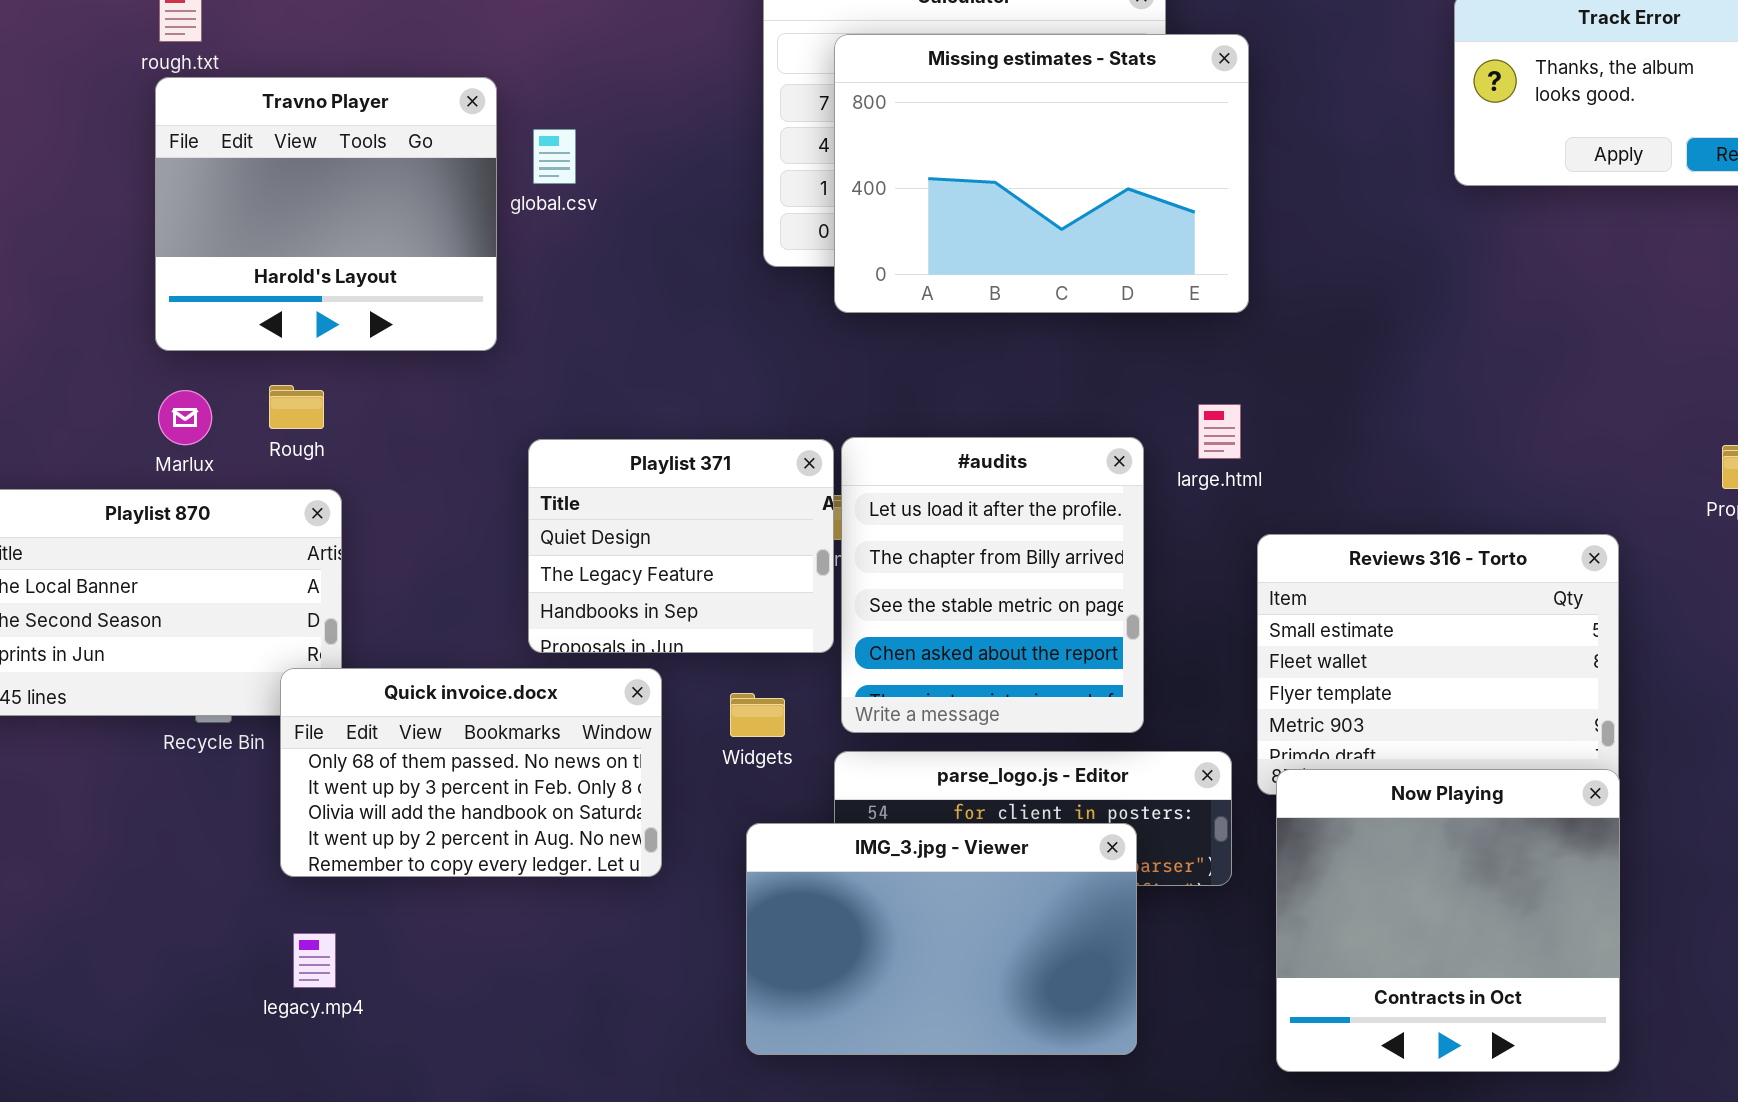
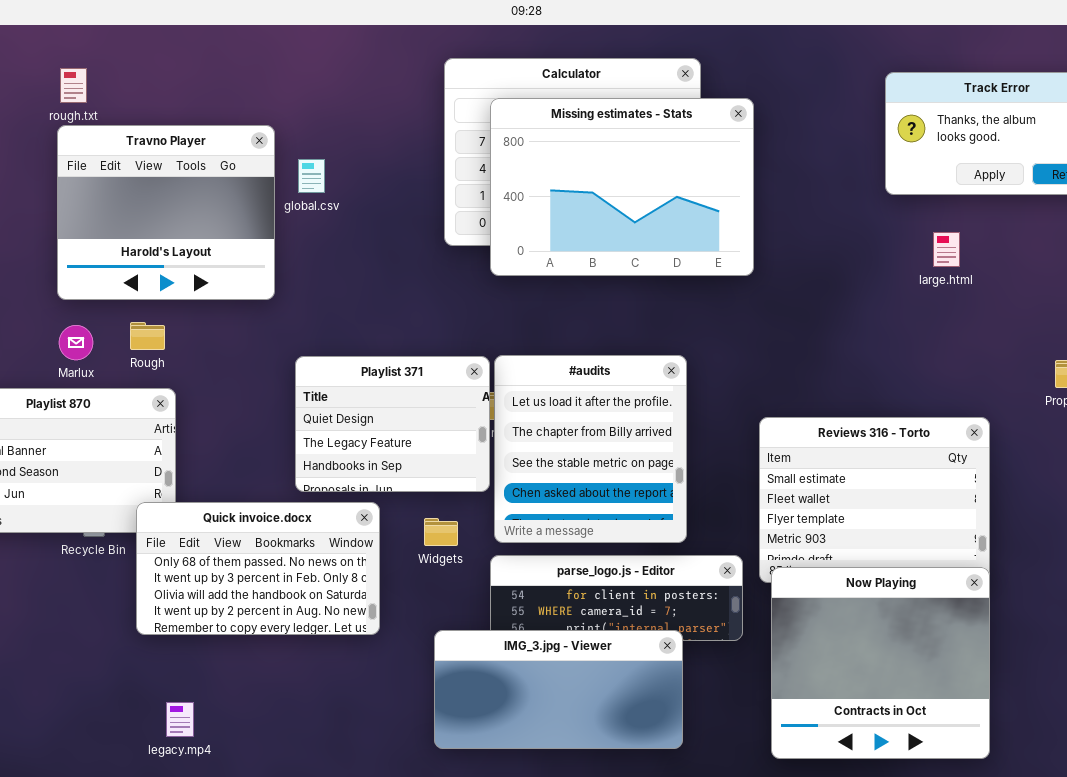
large.html: [1198,404,1241,459] -> [933,232,960,267], moved
IMG_3.jpg - Viewer: [746,823,1137,1055] -> [434,630,683,749], resized
legacy.mp4: [293,933,336,988] -> [166,702,194,737], moved

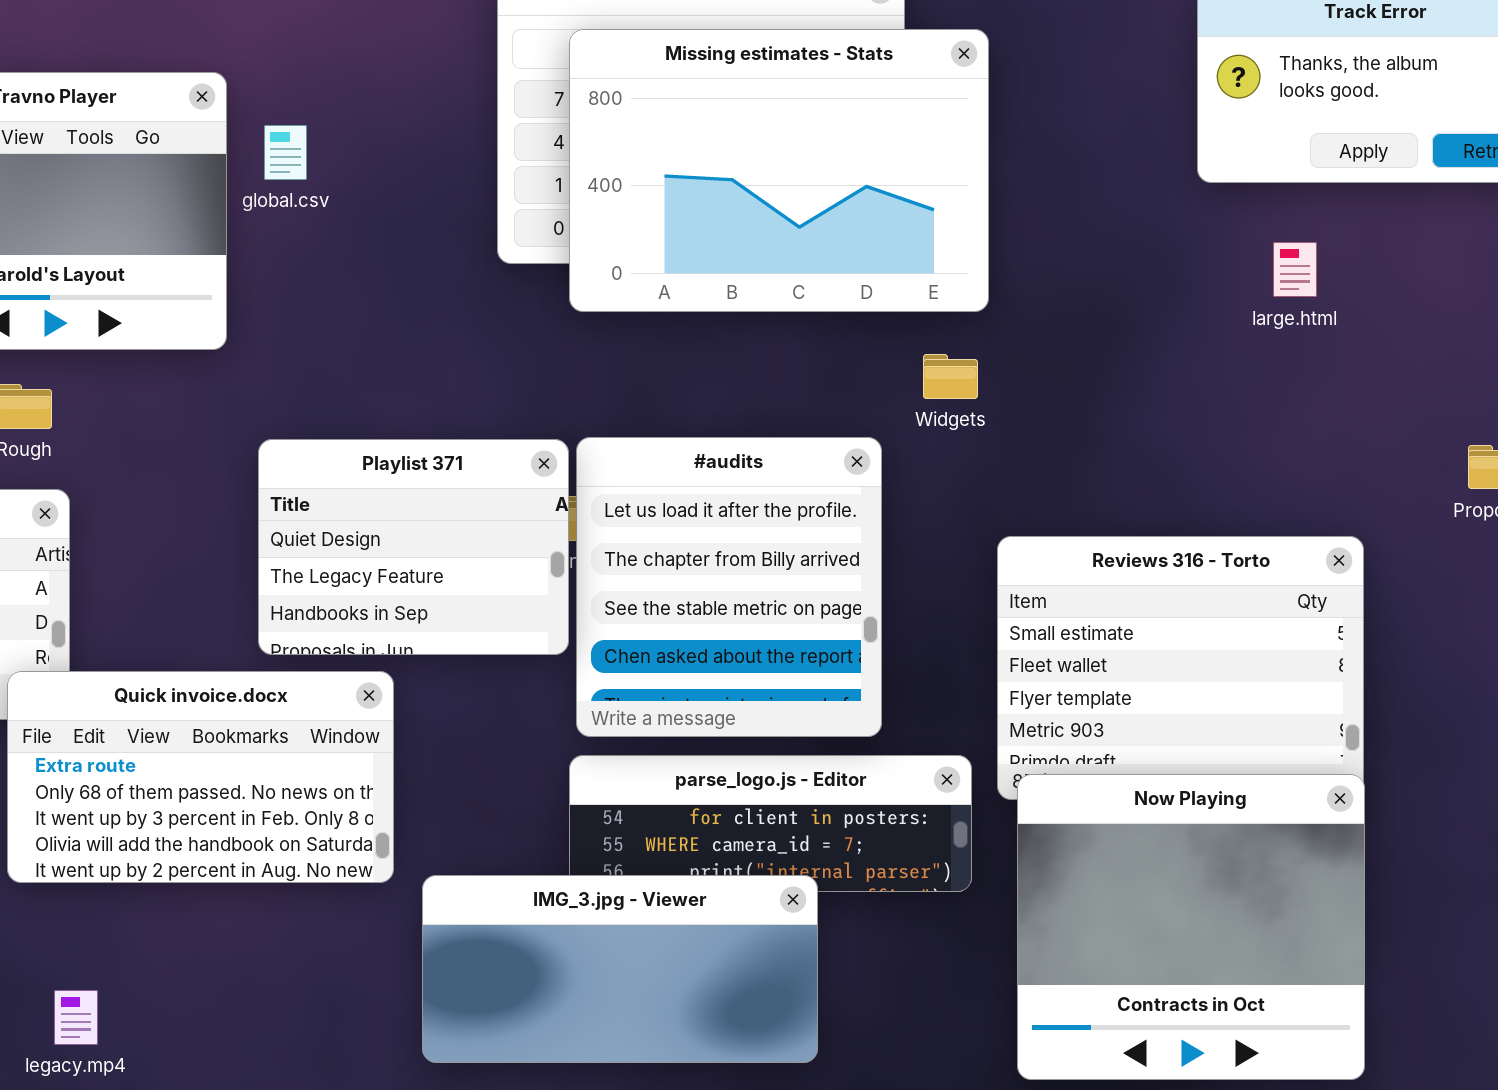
Quick invoice.docx: [136,502,380,635] -> [7,671,394,883], scrolled up 1 row
Widgets: [424,518,458,546] -> [923,354,978,399], moved
IMG_3.jpg - Viewer: [434,630,683,749] -> [422,875,818,1063], moved

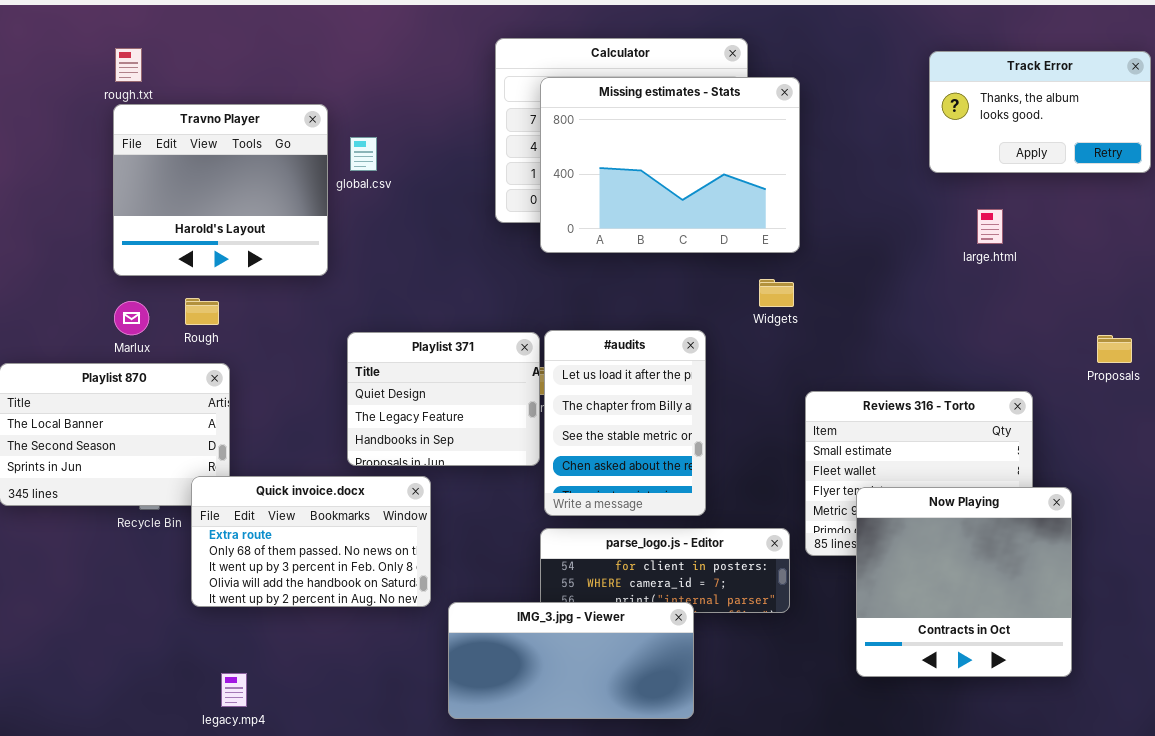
#audits: [576,437,882,737] -> [544,330,706,516], resized
Now Playing: [1017,774,1365,1080] -> [856,487,1072,677], moved

